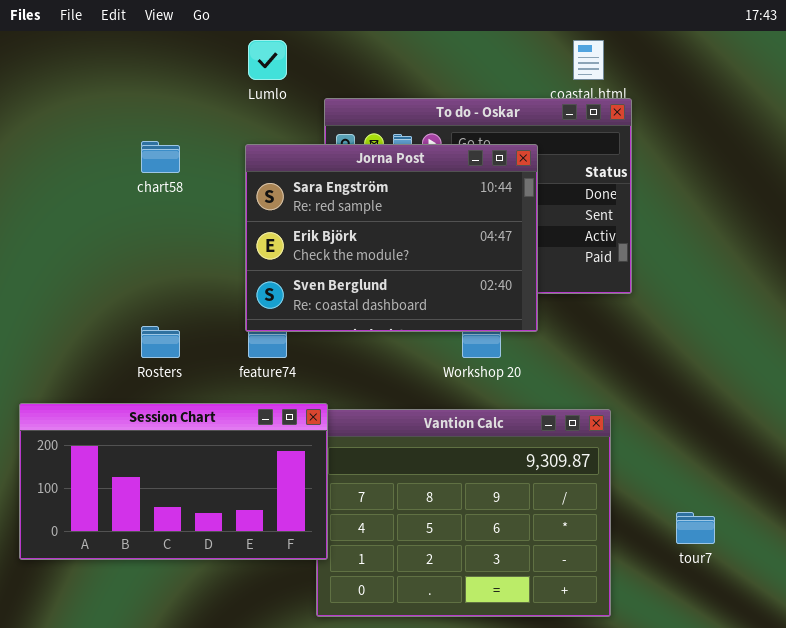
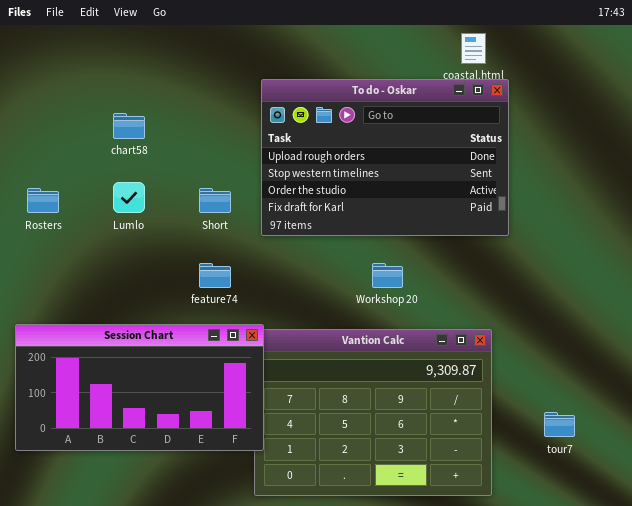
Lumlo: [248,40,287,80] -> [113,182,145,213], moved
Jorna Post: [245,144,538,332] -> none, closed
Rosters: [141,326,180,358] -> [27,188,59,213], moved

